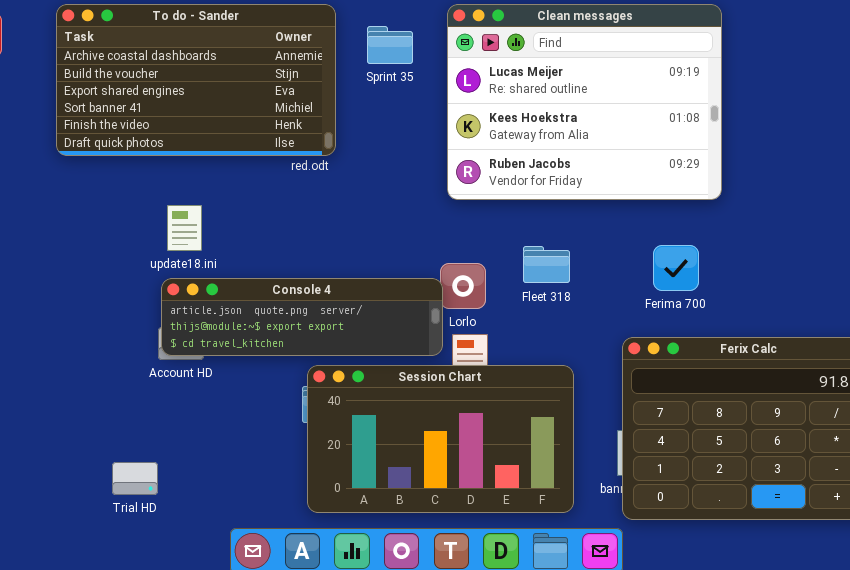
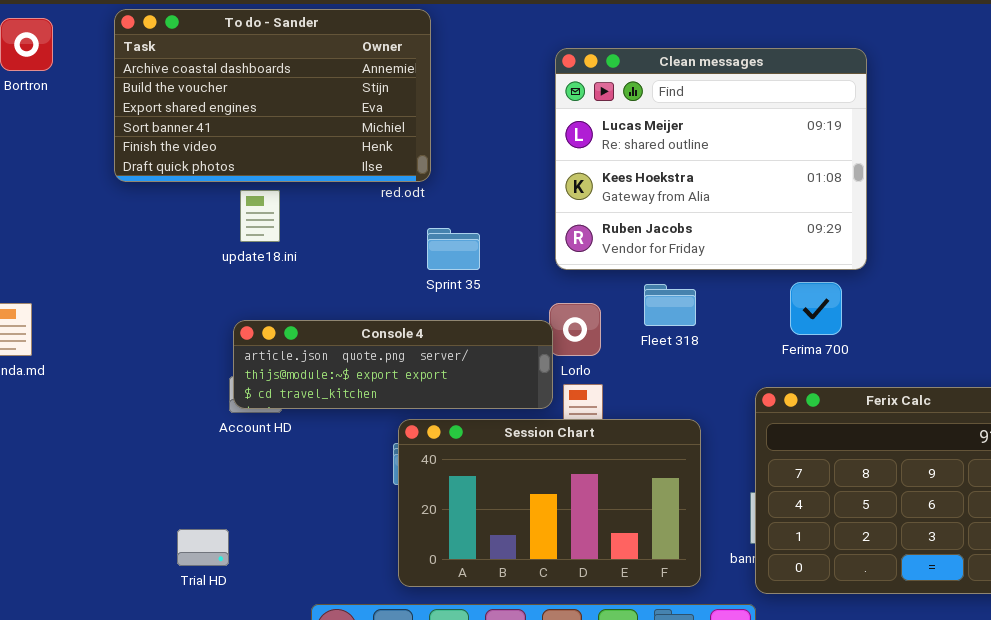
Clean messages: [447,4,722,200] -> [555,48,867,270], moved
Sprint 35: [367,26,413,64] -> [427,228,480,270], moved
update18.ini: [167,205,202,251] -> [240,190,280,242], moved

